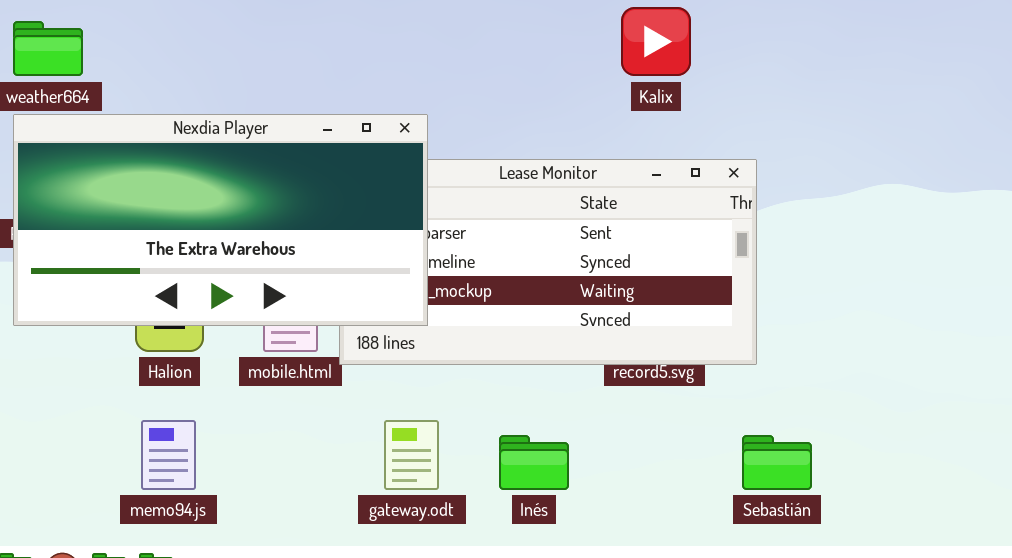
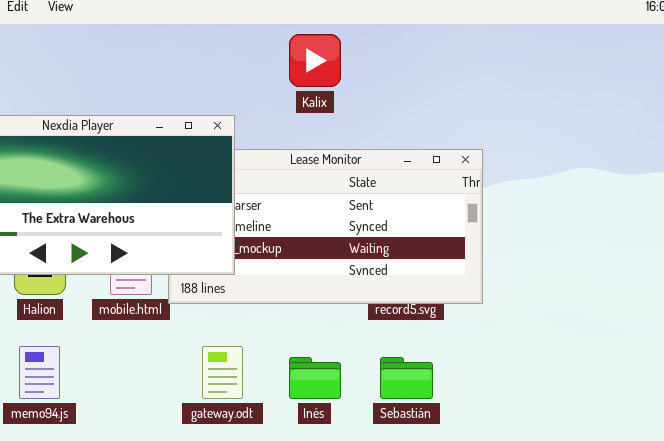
Kalix: [621,7,691,76] -> [289,34,341,87], moved
Sebastián: [742,435,812,490] -> [380,357,433,399], moved

